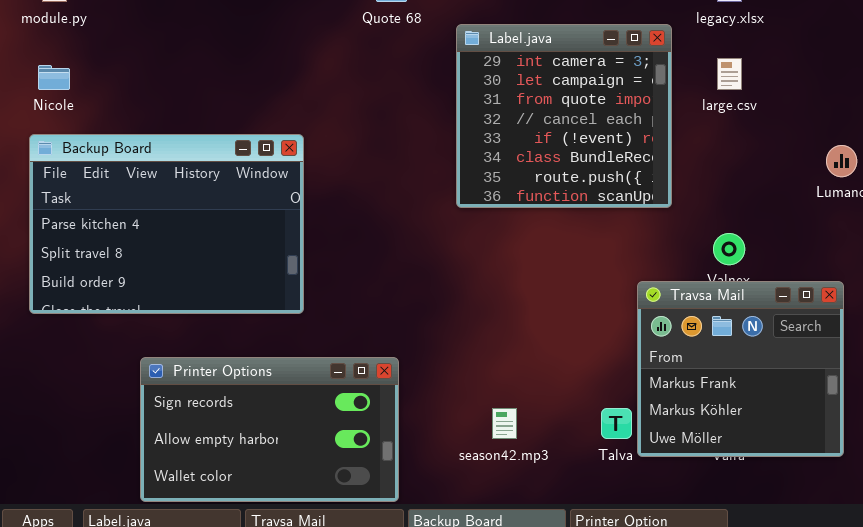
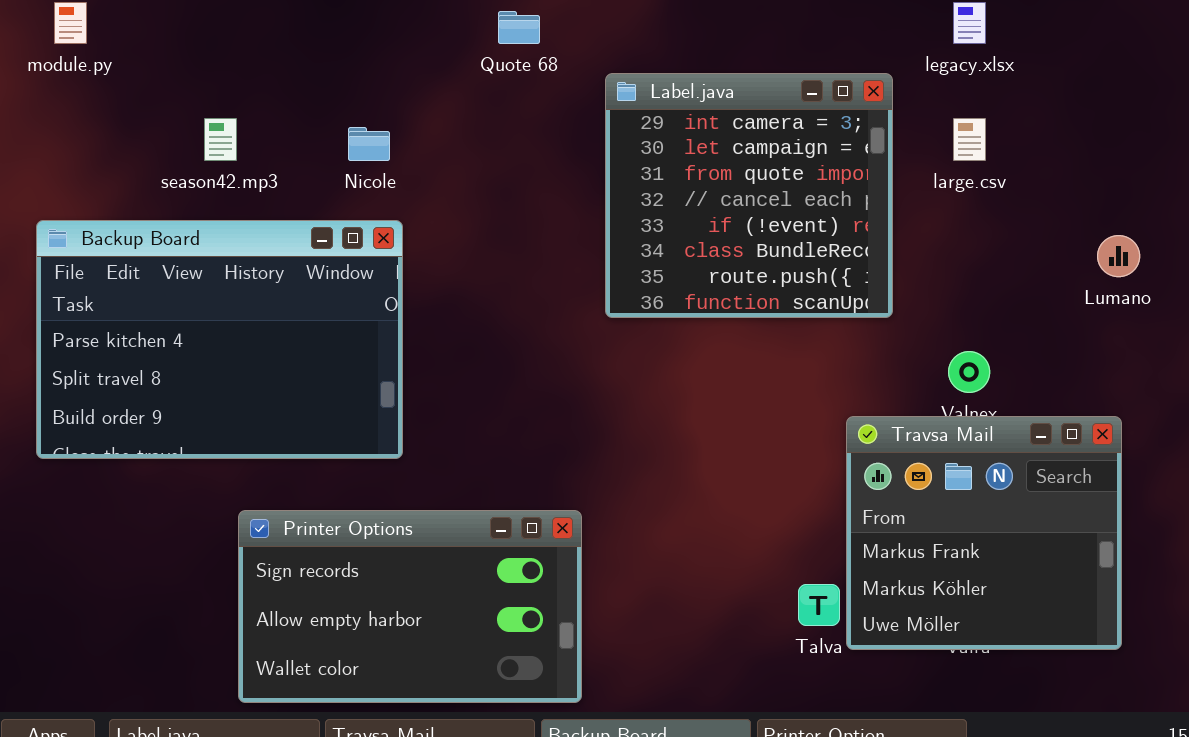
Nicole: [38,65,70,90] -> [348,127,390,161], moved
Printer Options: [140,357,399,502] -> [238,510,582,703], moved
season42.mp3: [492,408,517,439] -> [204,118,237,161], moved

